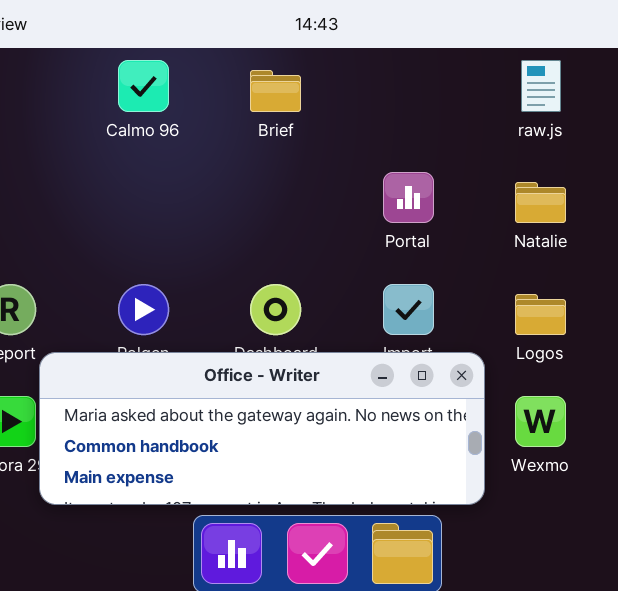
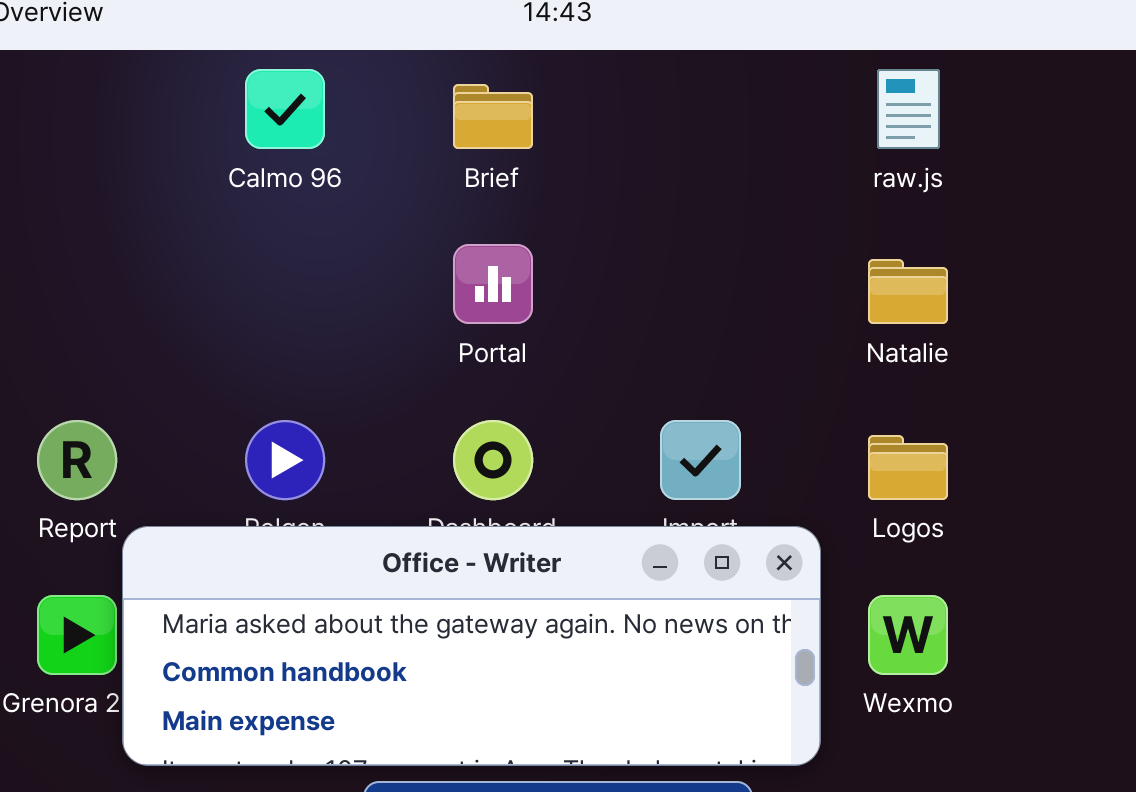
Portal: [383,172,434,223] -> [453,244,533,324], moved

